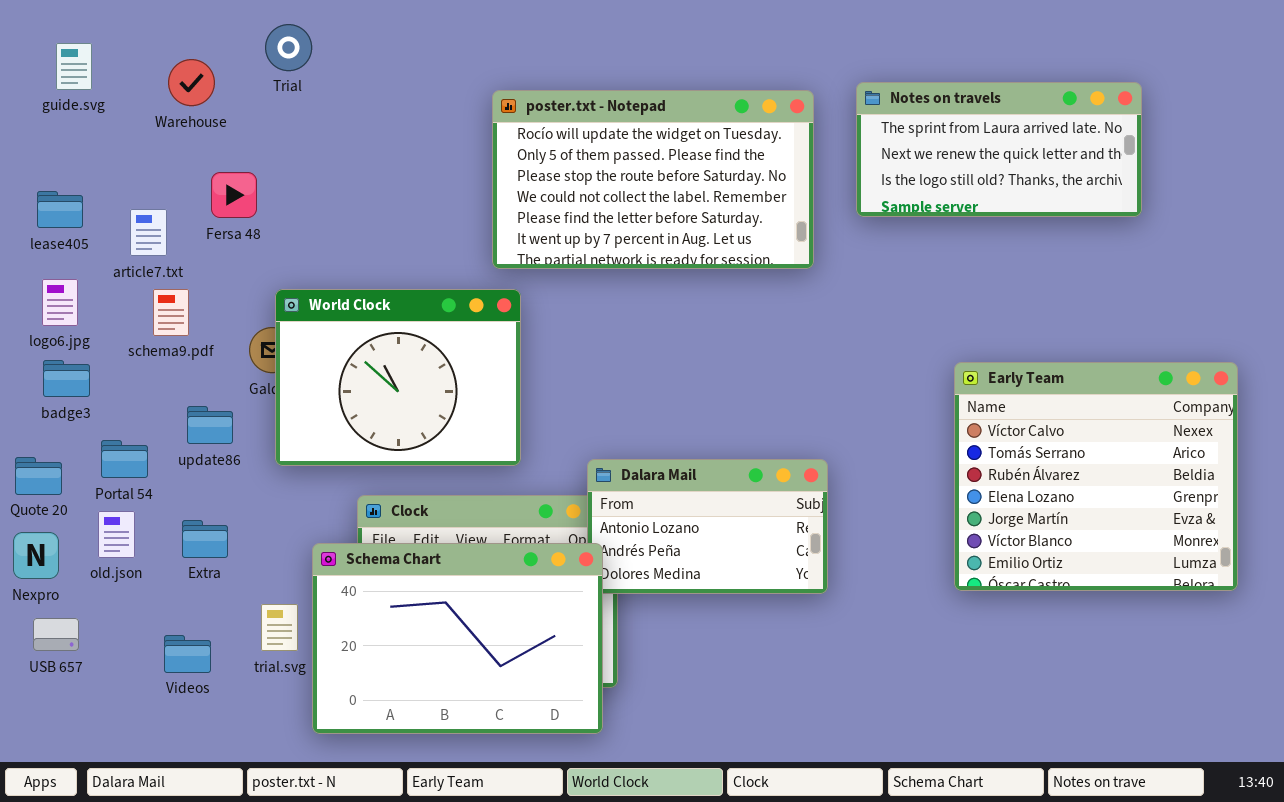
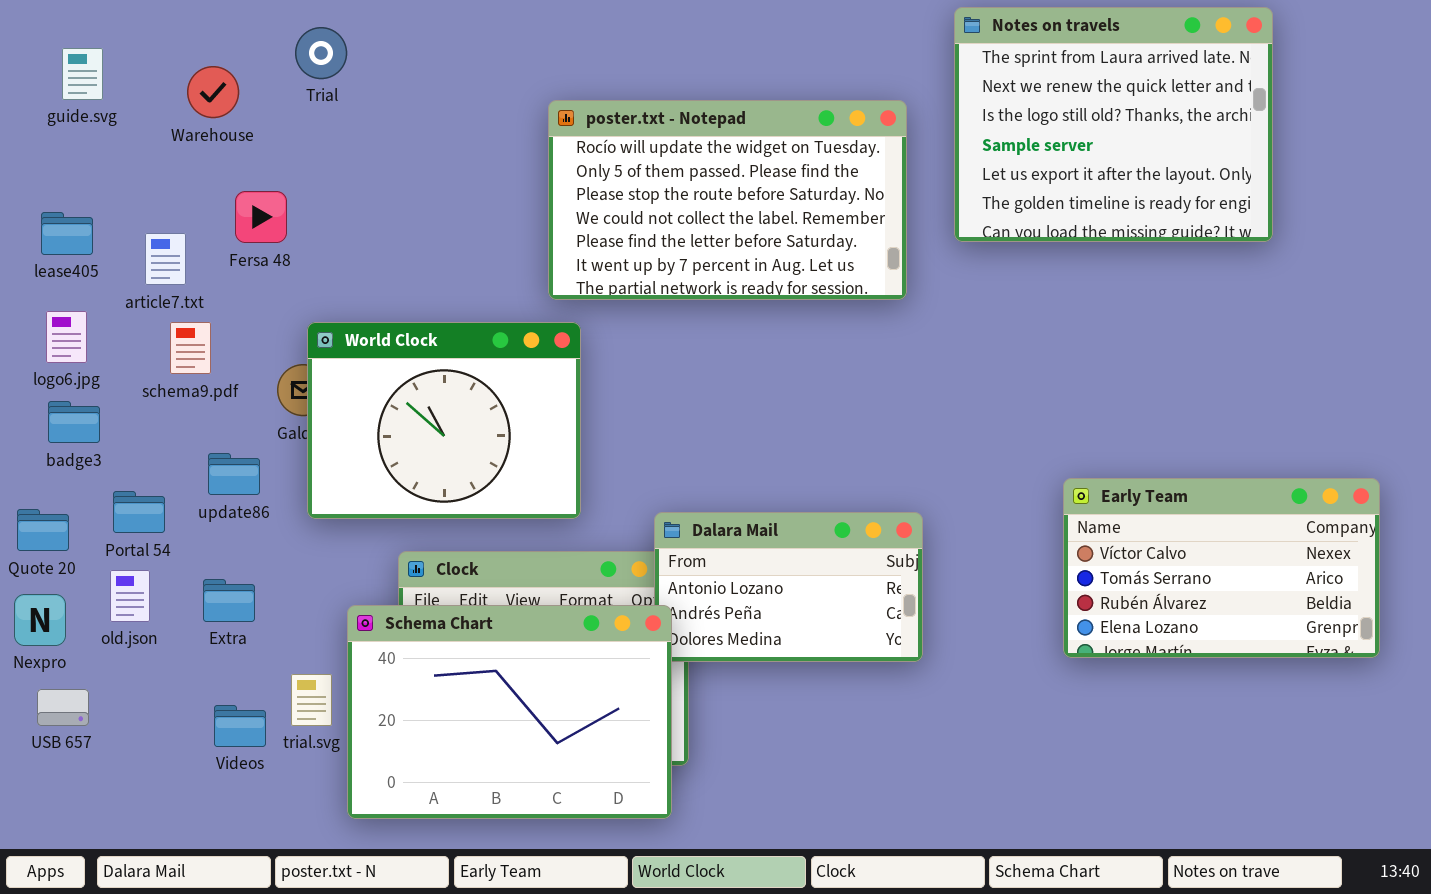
Notes on travels: [856,82,1142,217] -> [954,7,1273,242], resized
Early Team: [954,362,1238,591] -> [1063,478,1380,658], resized
Videos: [164,635,211,673] -> [214,705,266,747], moved

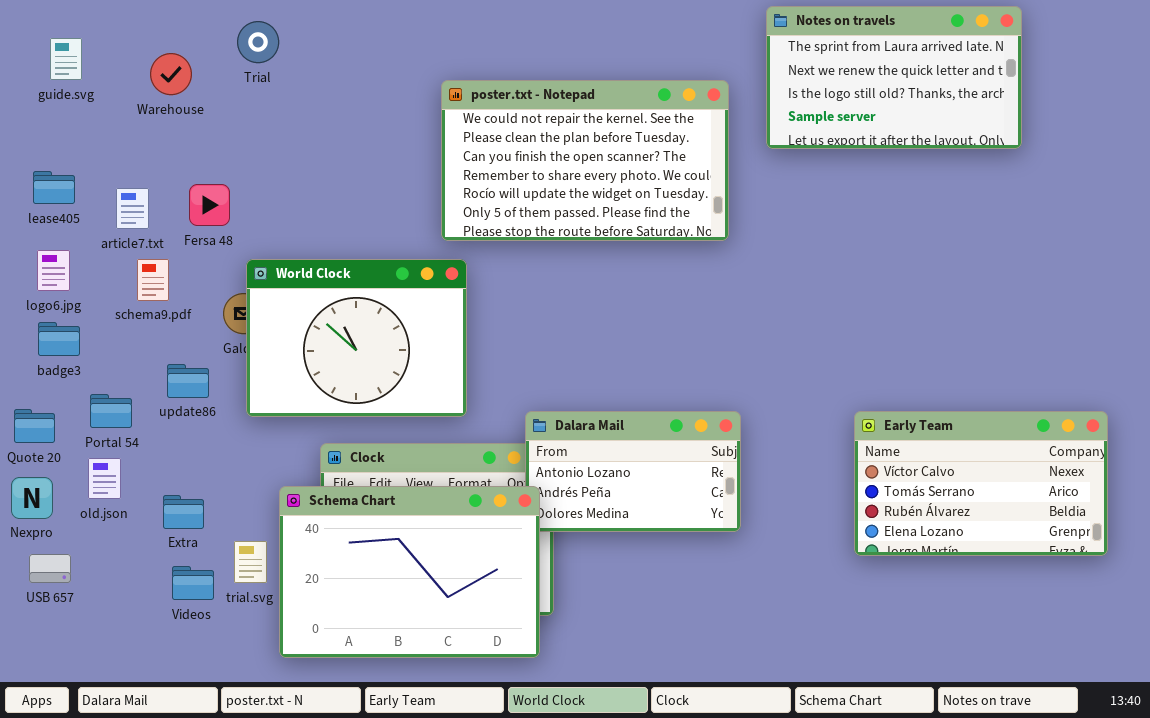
Notes on travels: [954,7,1273,242] -> [766,6,1022,149], resized
poster.txt - Notepad: [548,100,907,300] -> [441,80,729,241], scrolled up 4 rows
Fersa 48: [235,191,287,243] -> [189,184,230,226], moved
Early Team: [1063,478,1380,658] -> [854,411,1108,556], moved
Extra: [203,579,255,622] -> [163,495,204,529], moved

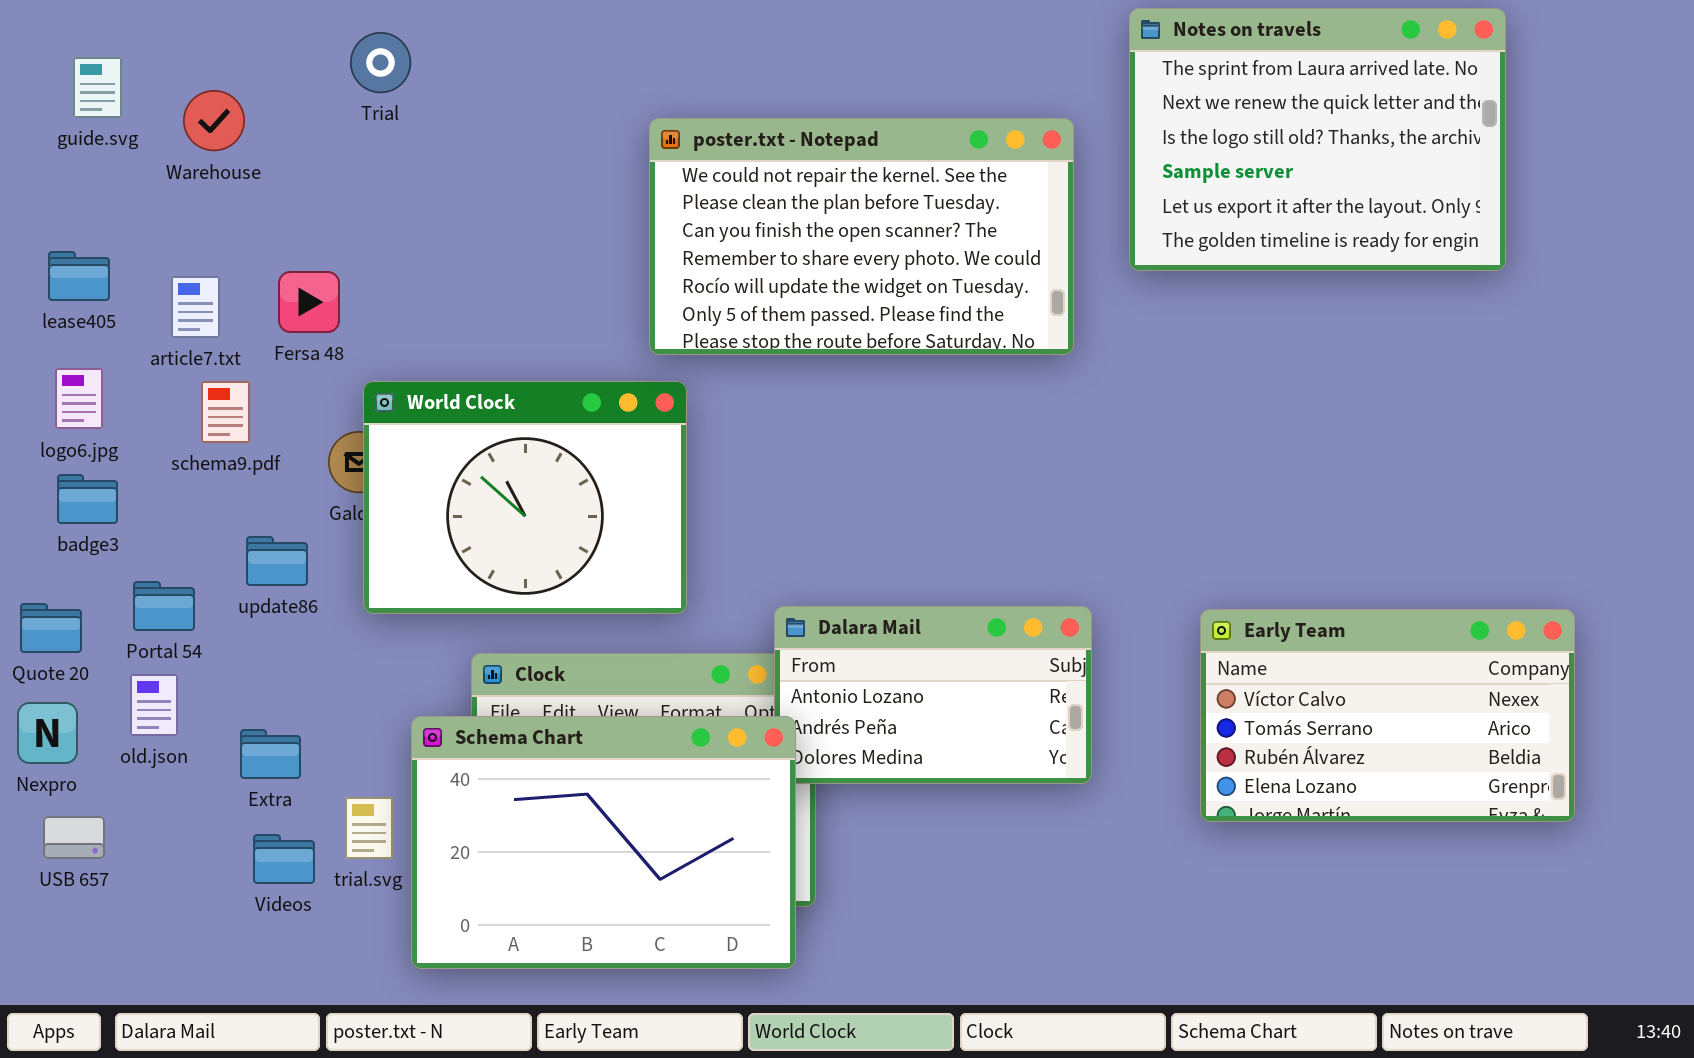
Notes on travels: [766,6,1022,149] -> [1129,8,1506,271], resized
Warehouse: [150,53,192,95] -> [183,90,245,151], moved
Early Team: [854,411,1108,556] -> [1200,609,1575,822], moved

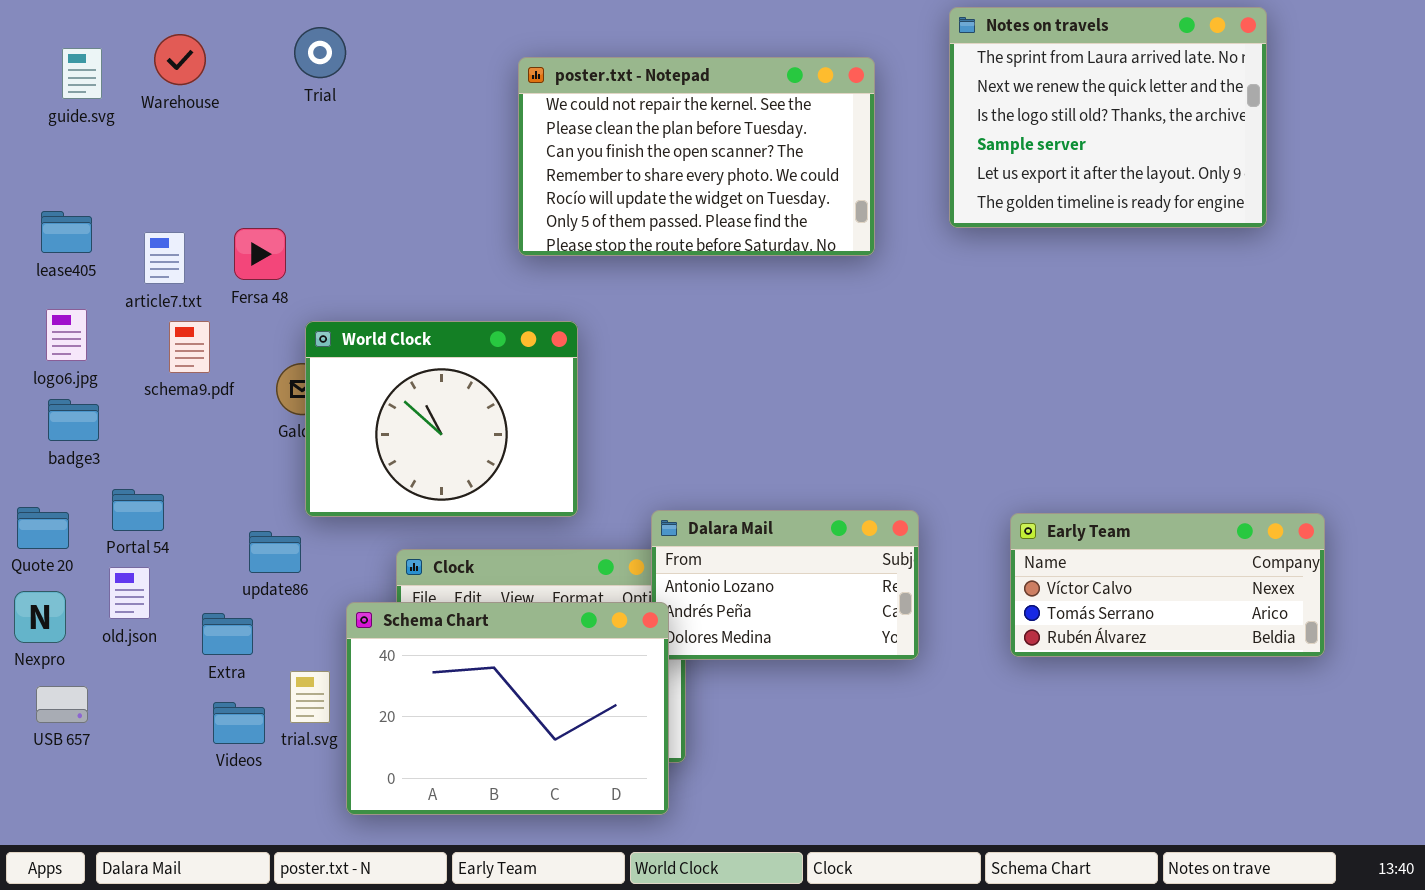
Warehouse: [183,90,245,151] -> [154,34,206,85], moved
poster.txt - Notepad: [649,118,1074,355] -> [518,57,875,256], moved
update86: [246,536,308,586] -> [249,531,301,573], moved
Early Team: [1200,609,1575,822] -> [1010,513,1325,657], resized

